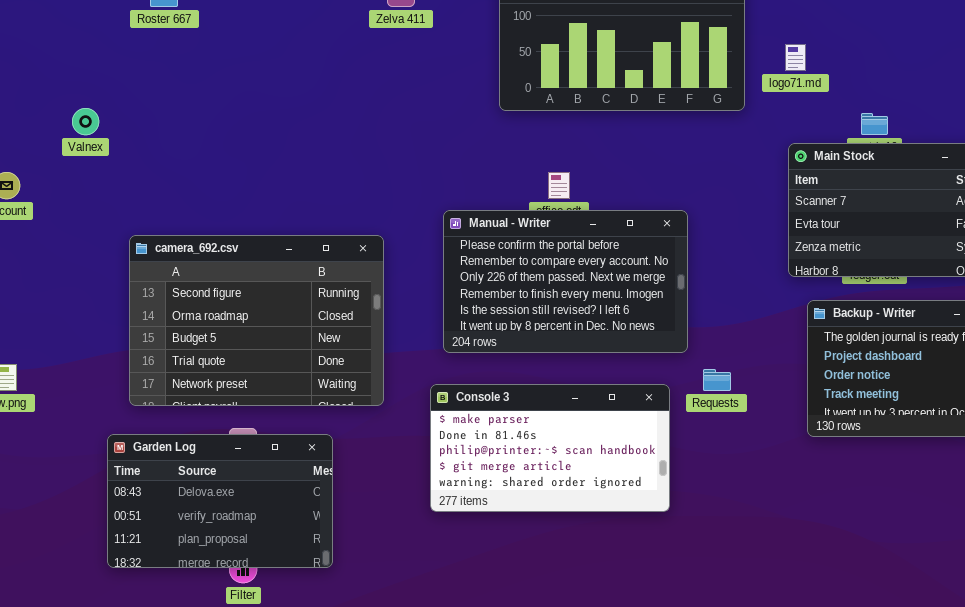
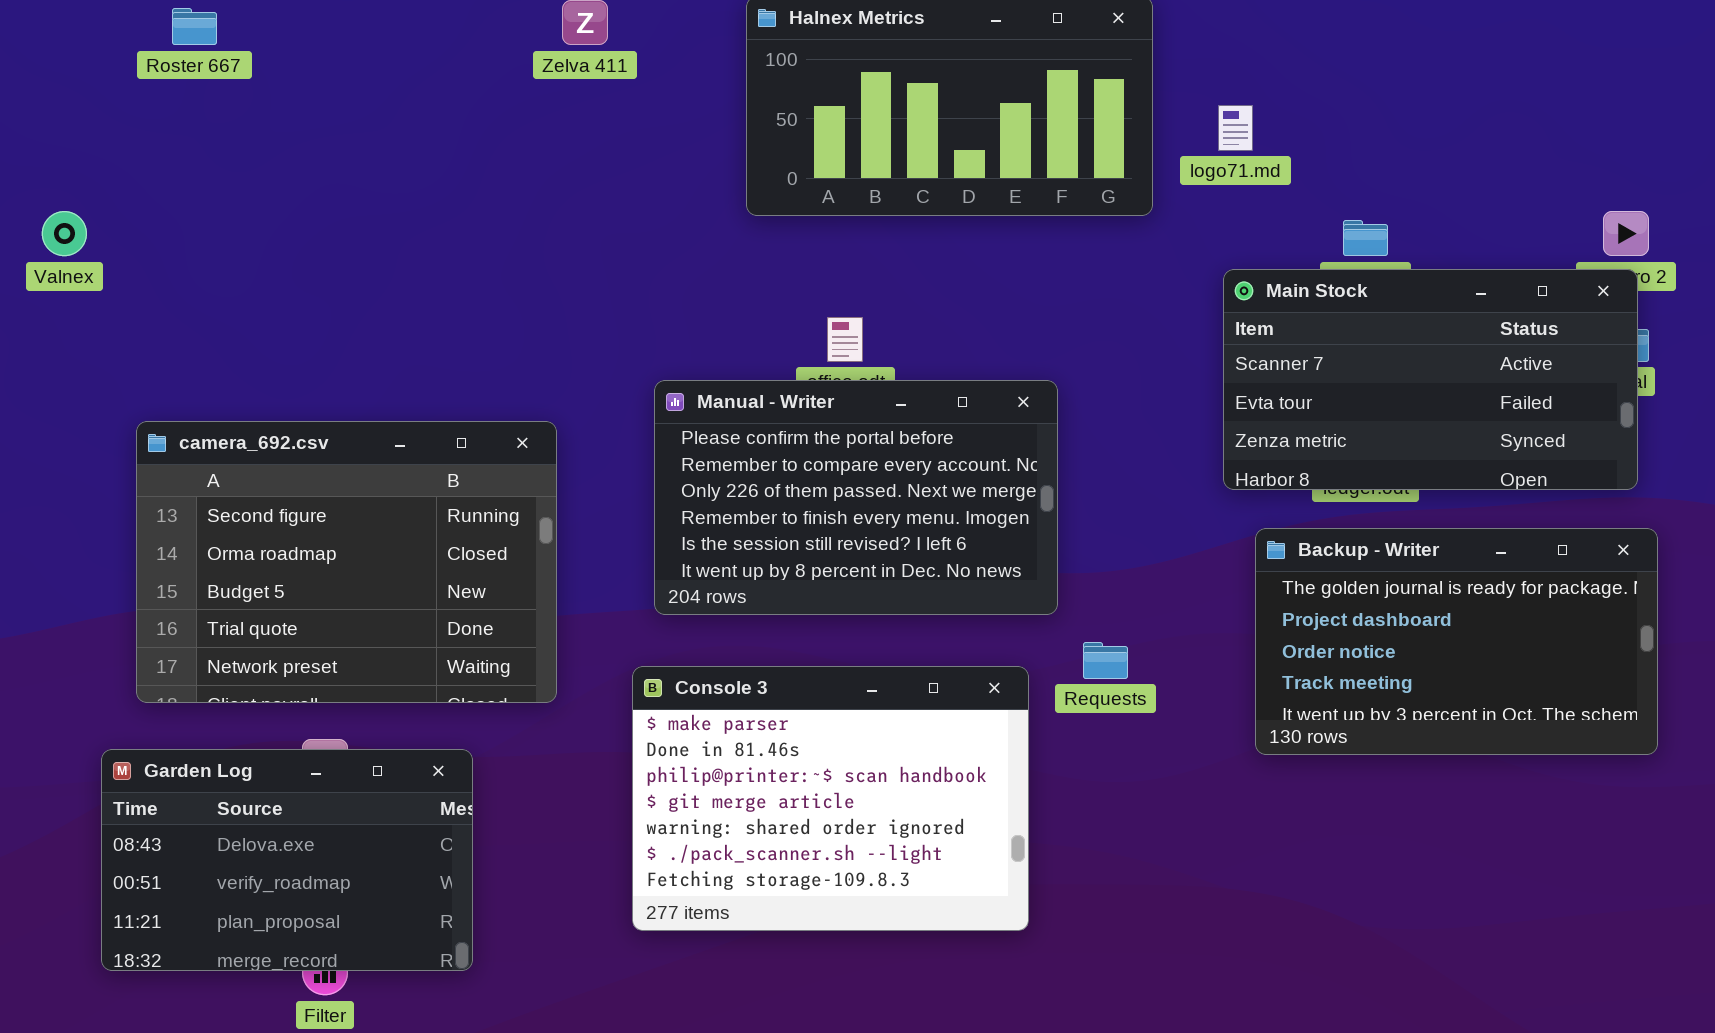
Console 3: [430,384,670,512] -> [632,666,1029,931], resized

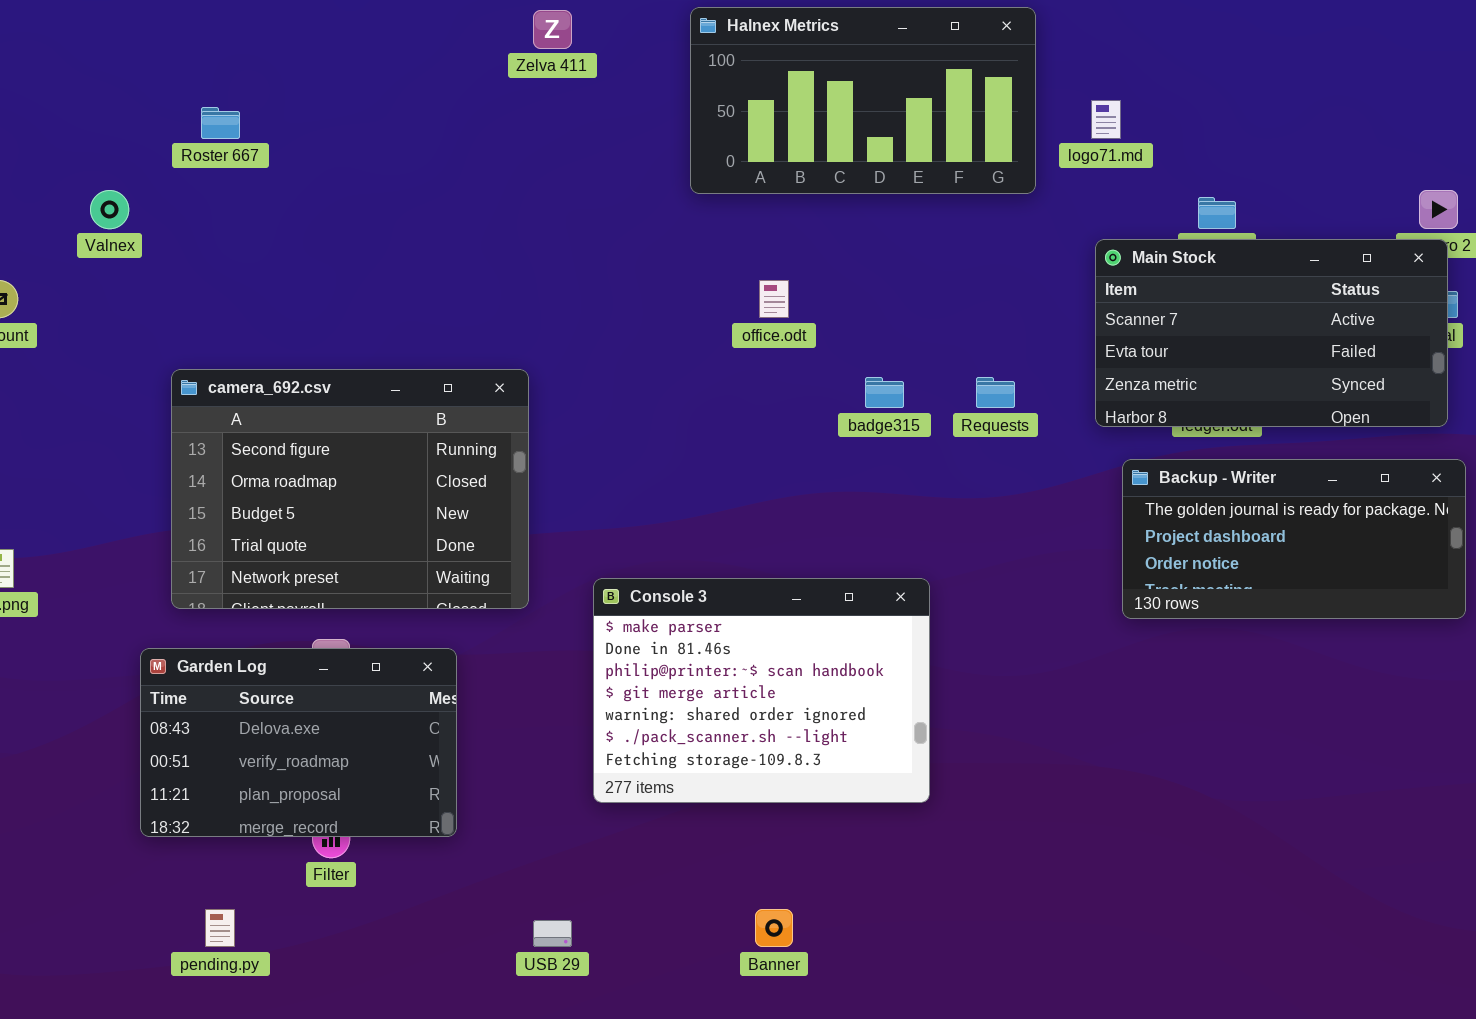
Roster 667: [172,8,217,45] -> [201,107,240,139], moved
Manual - Writer: [654,380,1058,615] -> none, closed
Backup - Writer: [1255,528,1658,755] -> [1122,459,1466,619], resized
Requests: [1083,642,1128,679] -> [976,377,1015,408], moved

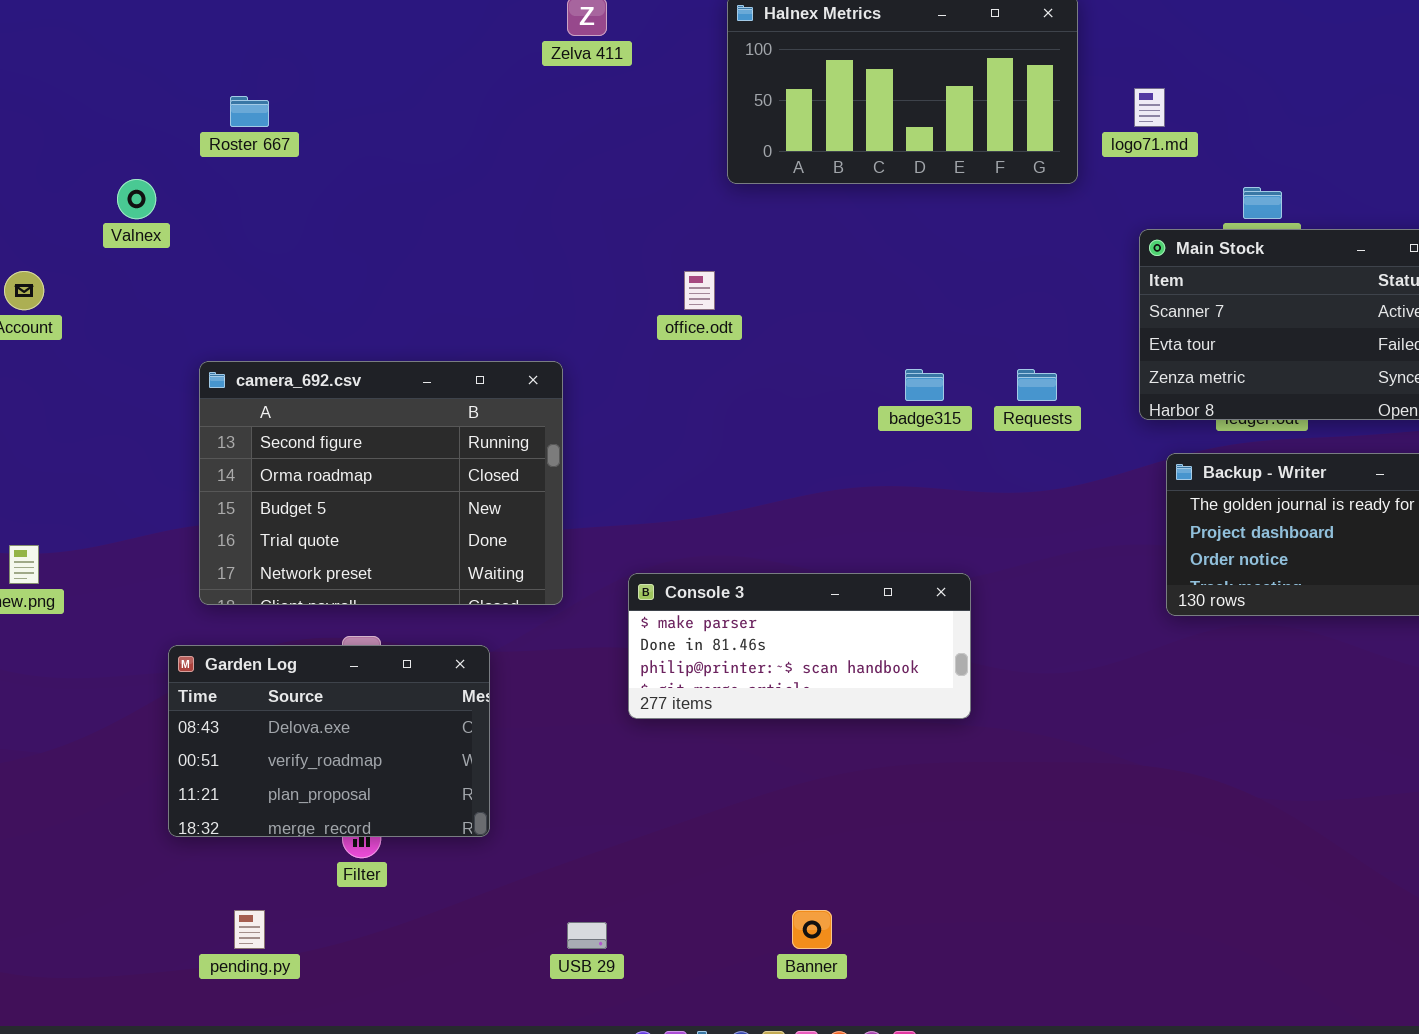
office.odt: [759,280,789,318] -> [684,271,715,310], moved
Console 3: [593,578,930,803] -> [628,573,971,719], resized

